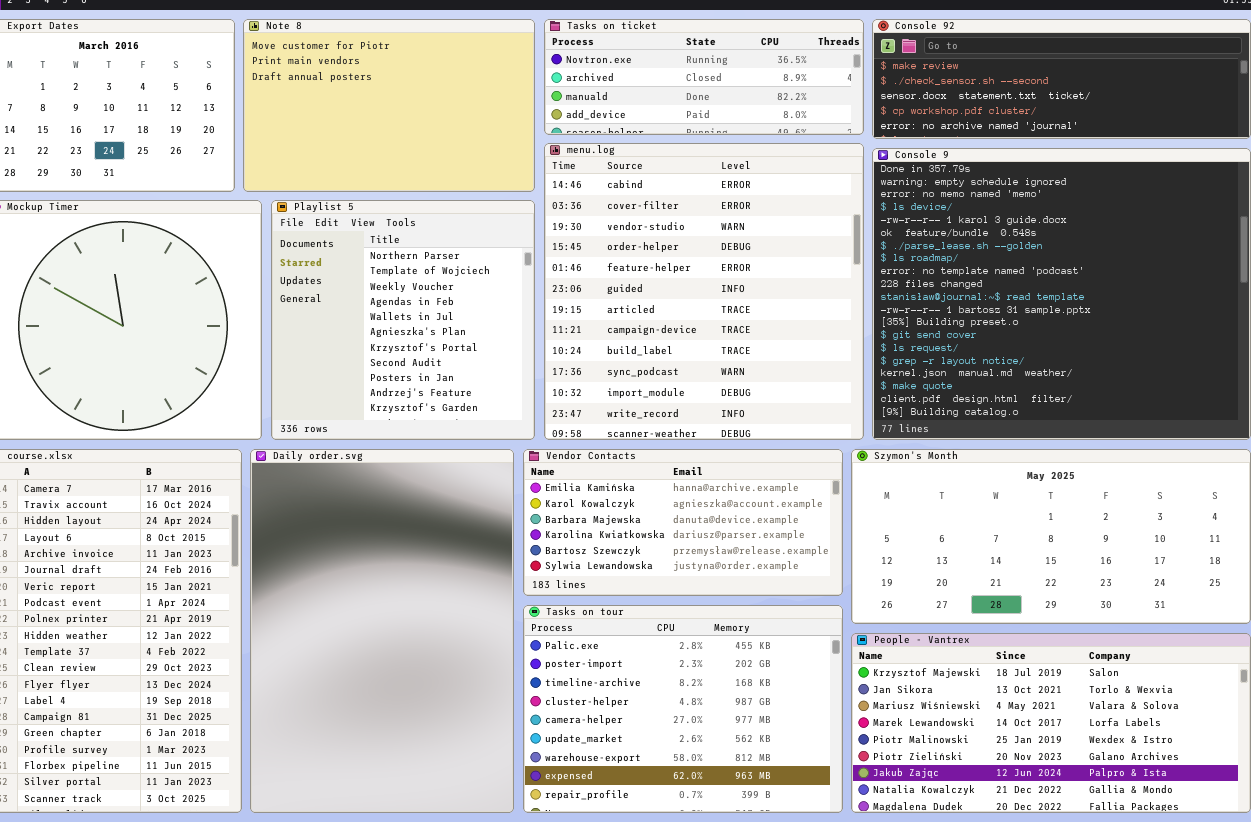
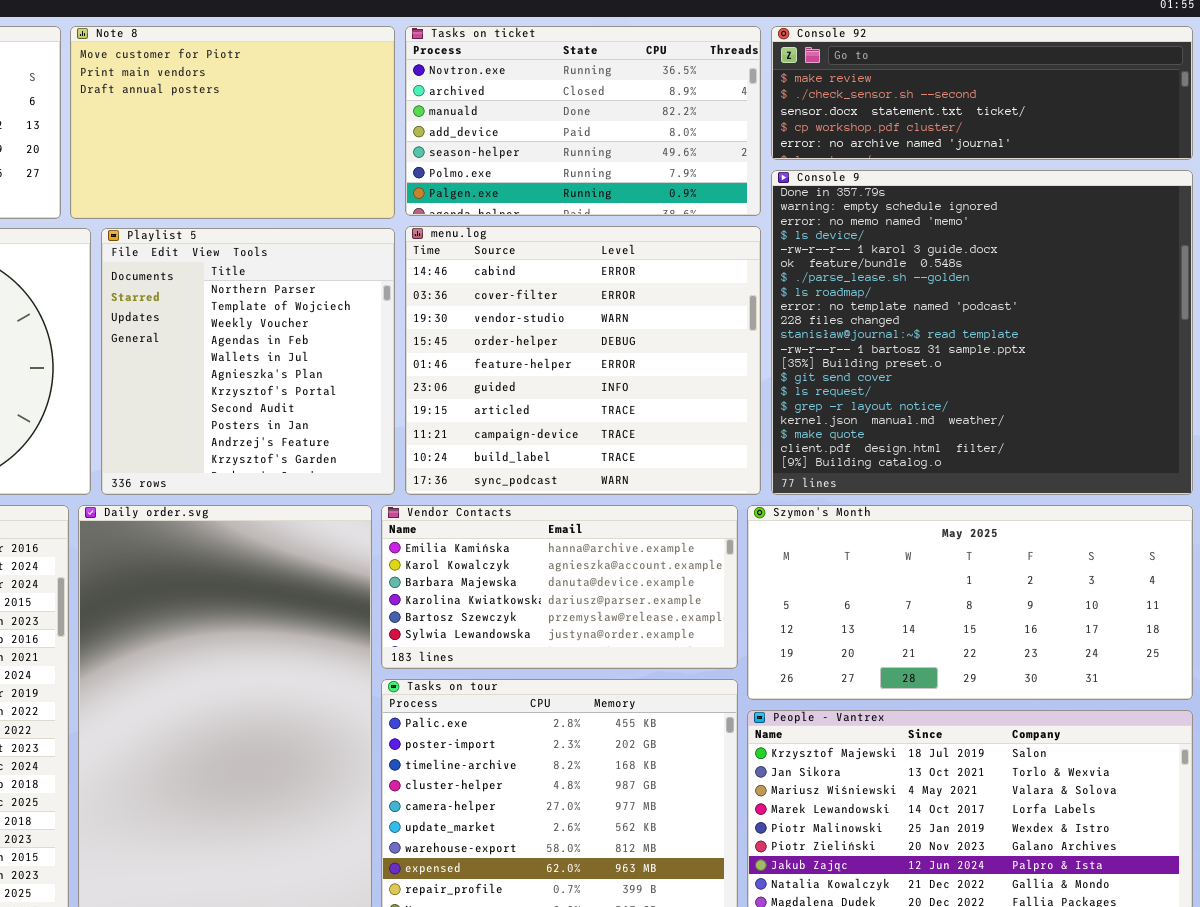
Tasks on ticket: [544,19,864,135] -> [405,26,761,216], resized
menu.log: [544,143,864,440] -> [405,226,761,495], resized

